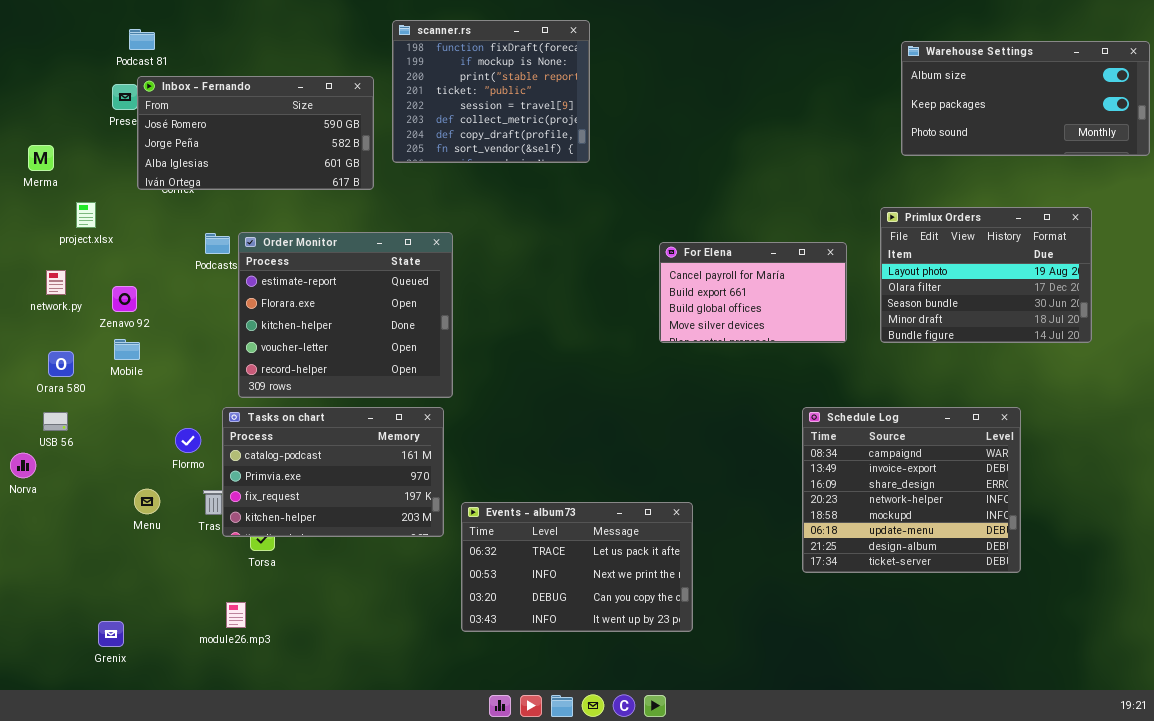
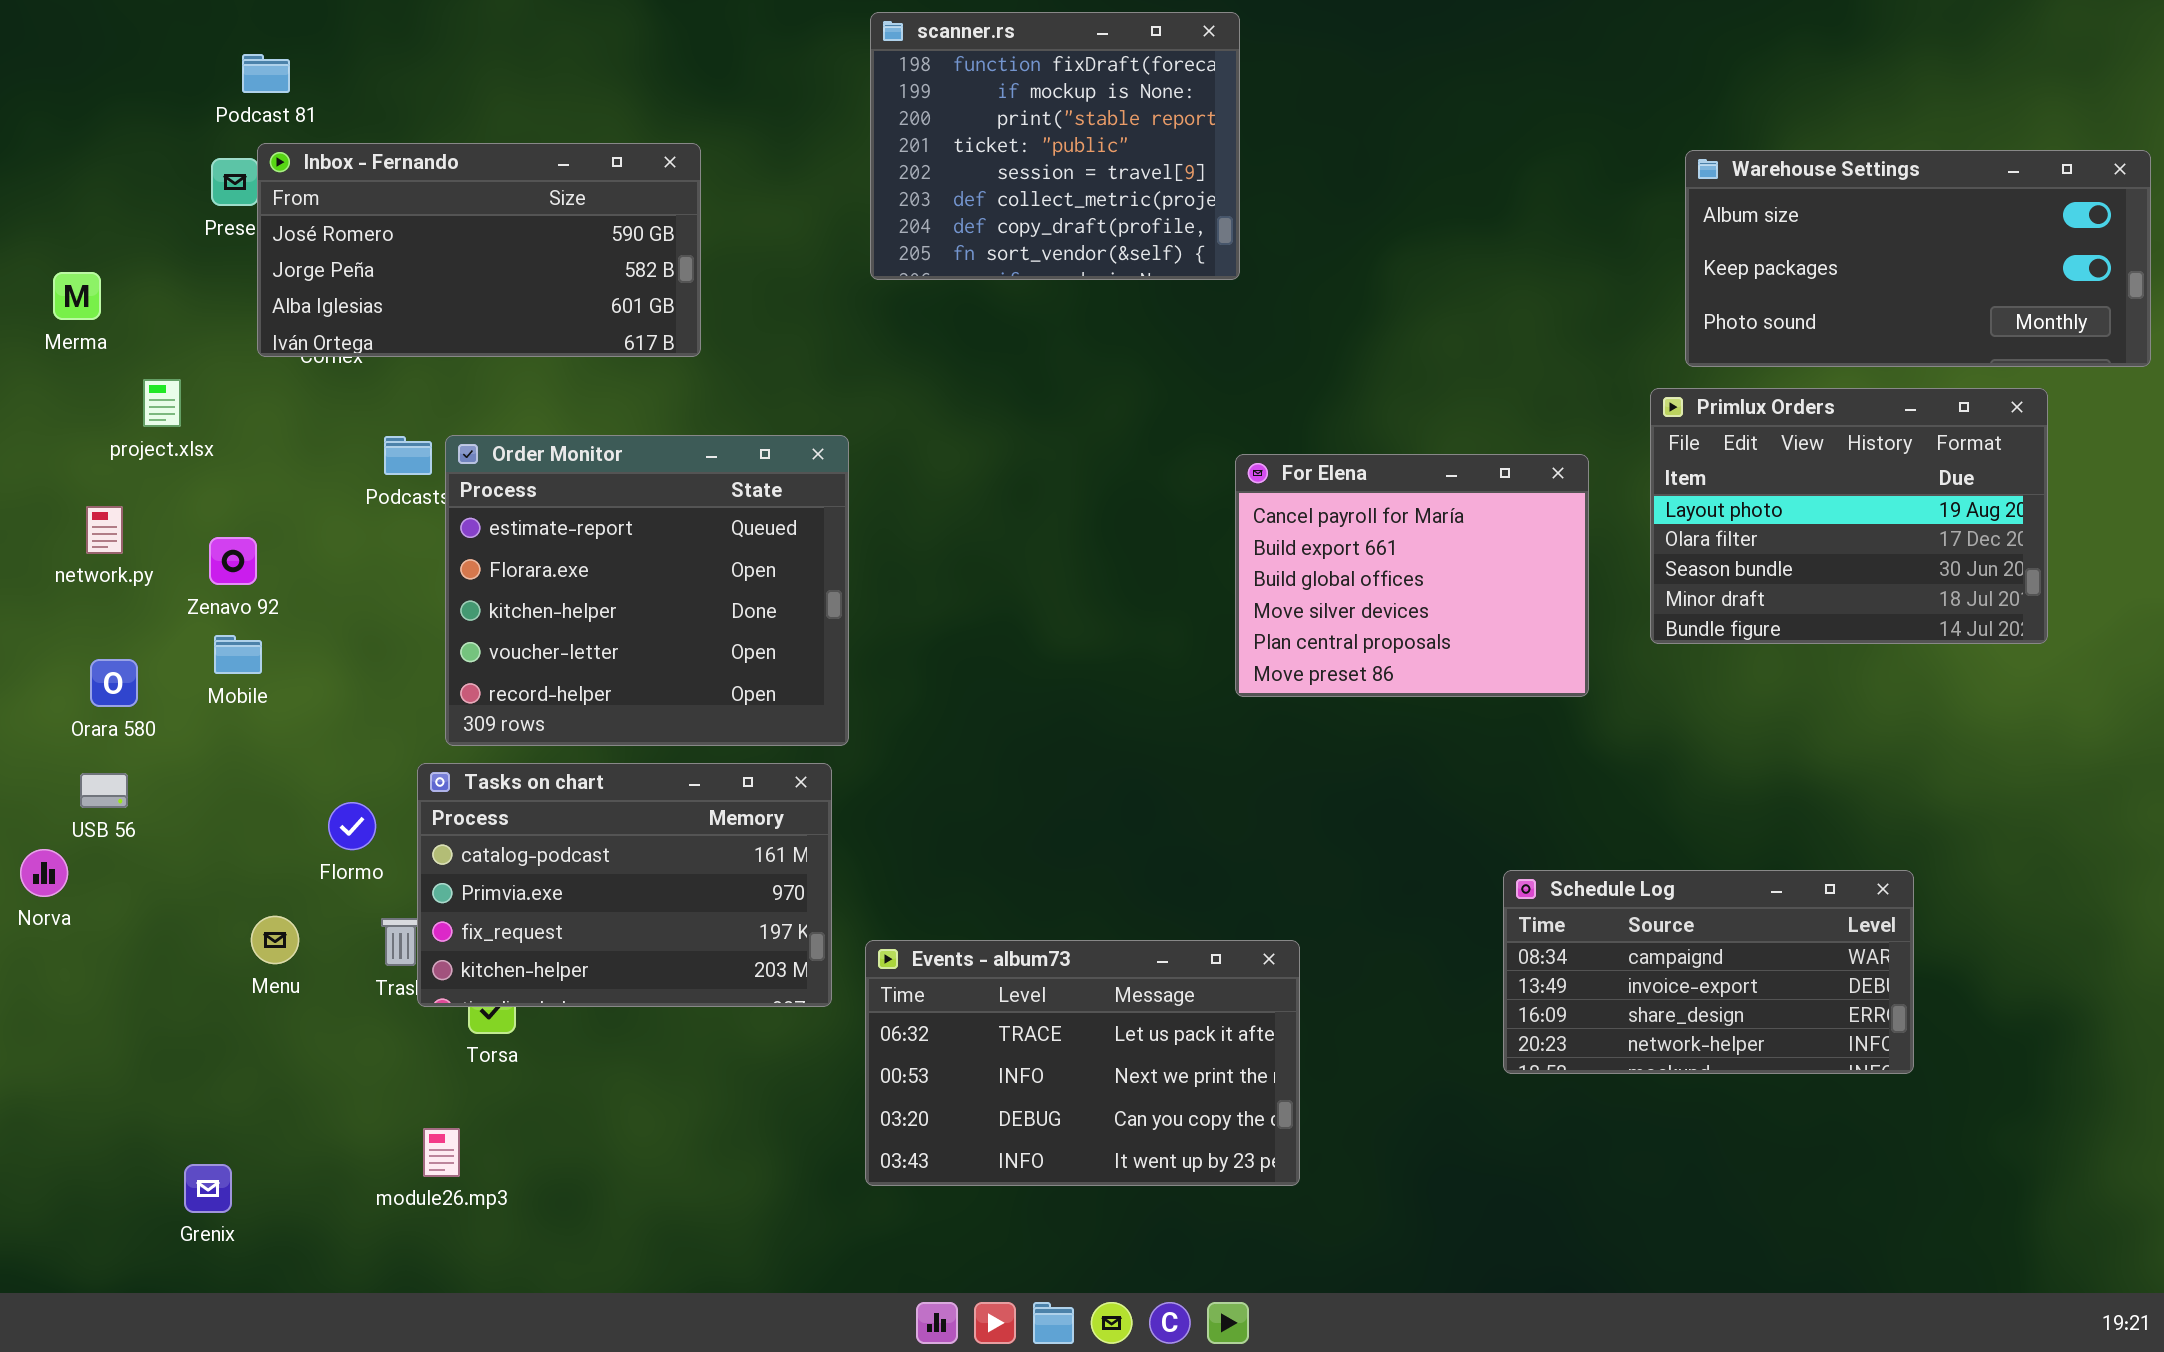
scanner.rs: [392,20,590,163] -> [870,12,1240,280], moved
Warehouse Settings: [901,41,1150,156] -> [1685,150,2151,367], moved
For Elena: [659,242,847,343] -> [1235,454,1589,697], resized
Schedule Log: [802,407,1021,573] -> [1503,870,1914,1074], resized

